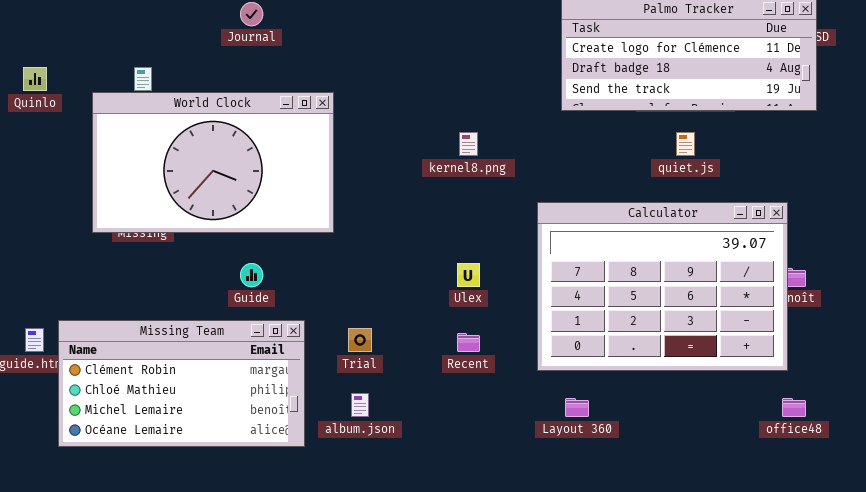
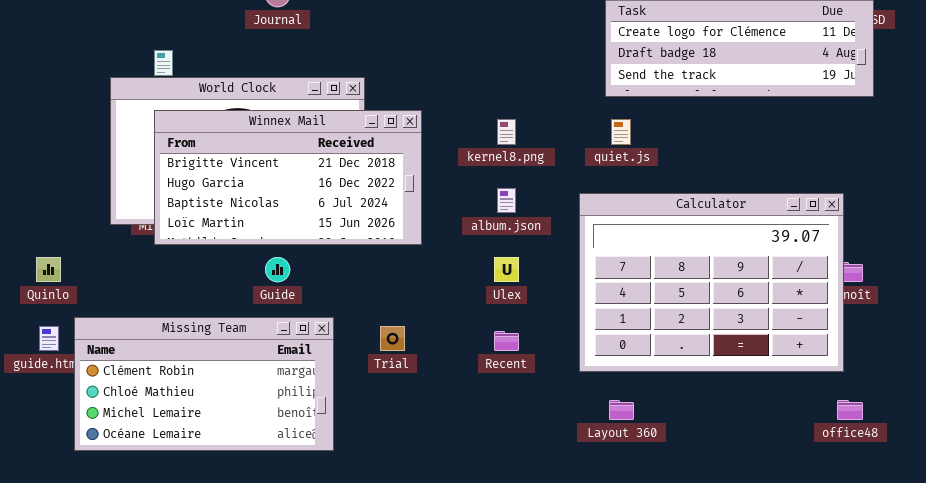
Quinlo: [23,67,47,91] -> [36,257,61,282], moved
Winnex Mail: none -> [154,110,422,245], opened
quiet.js: [676,132,695,156] -> [611,119,631,145], moved
album.json: [351,393,369,417] -> [497,188,516,213], moved

